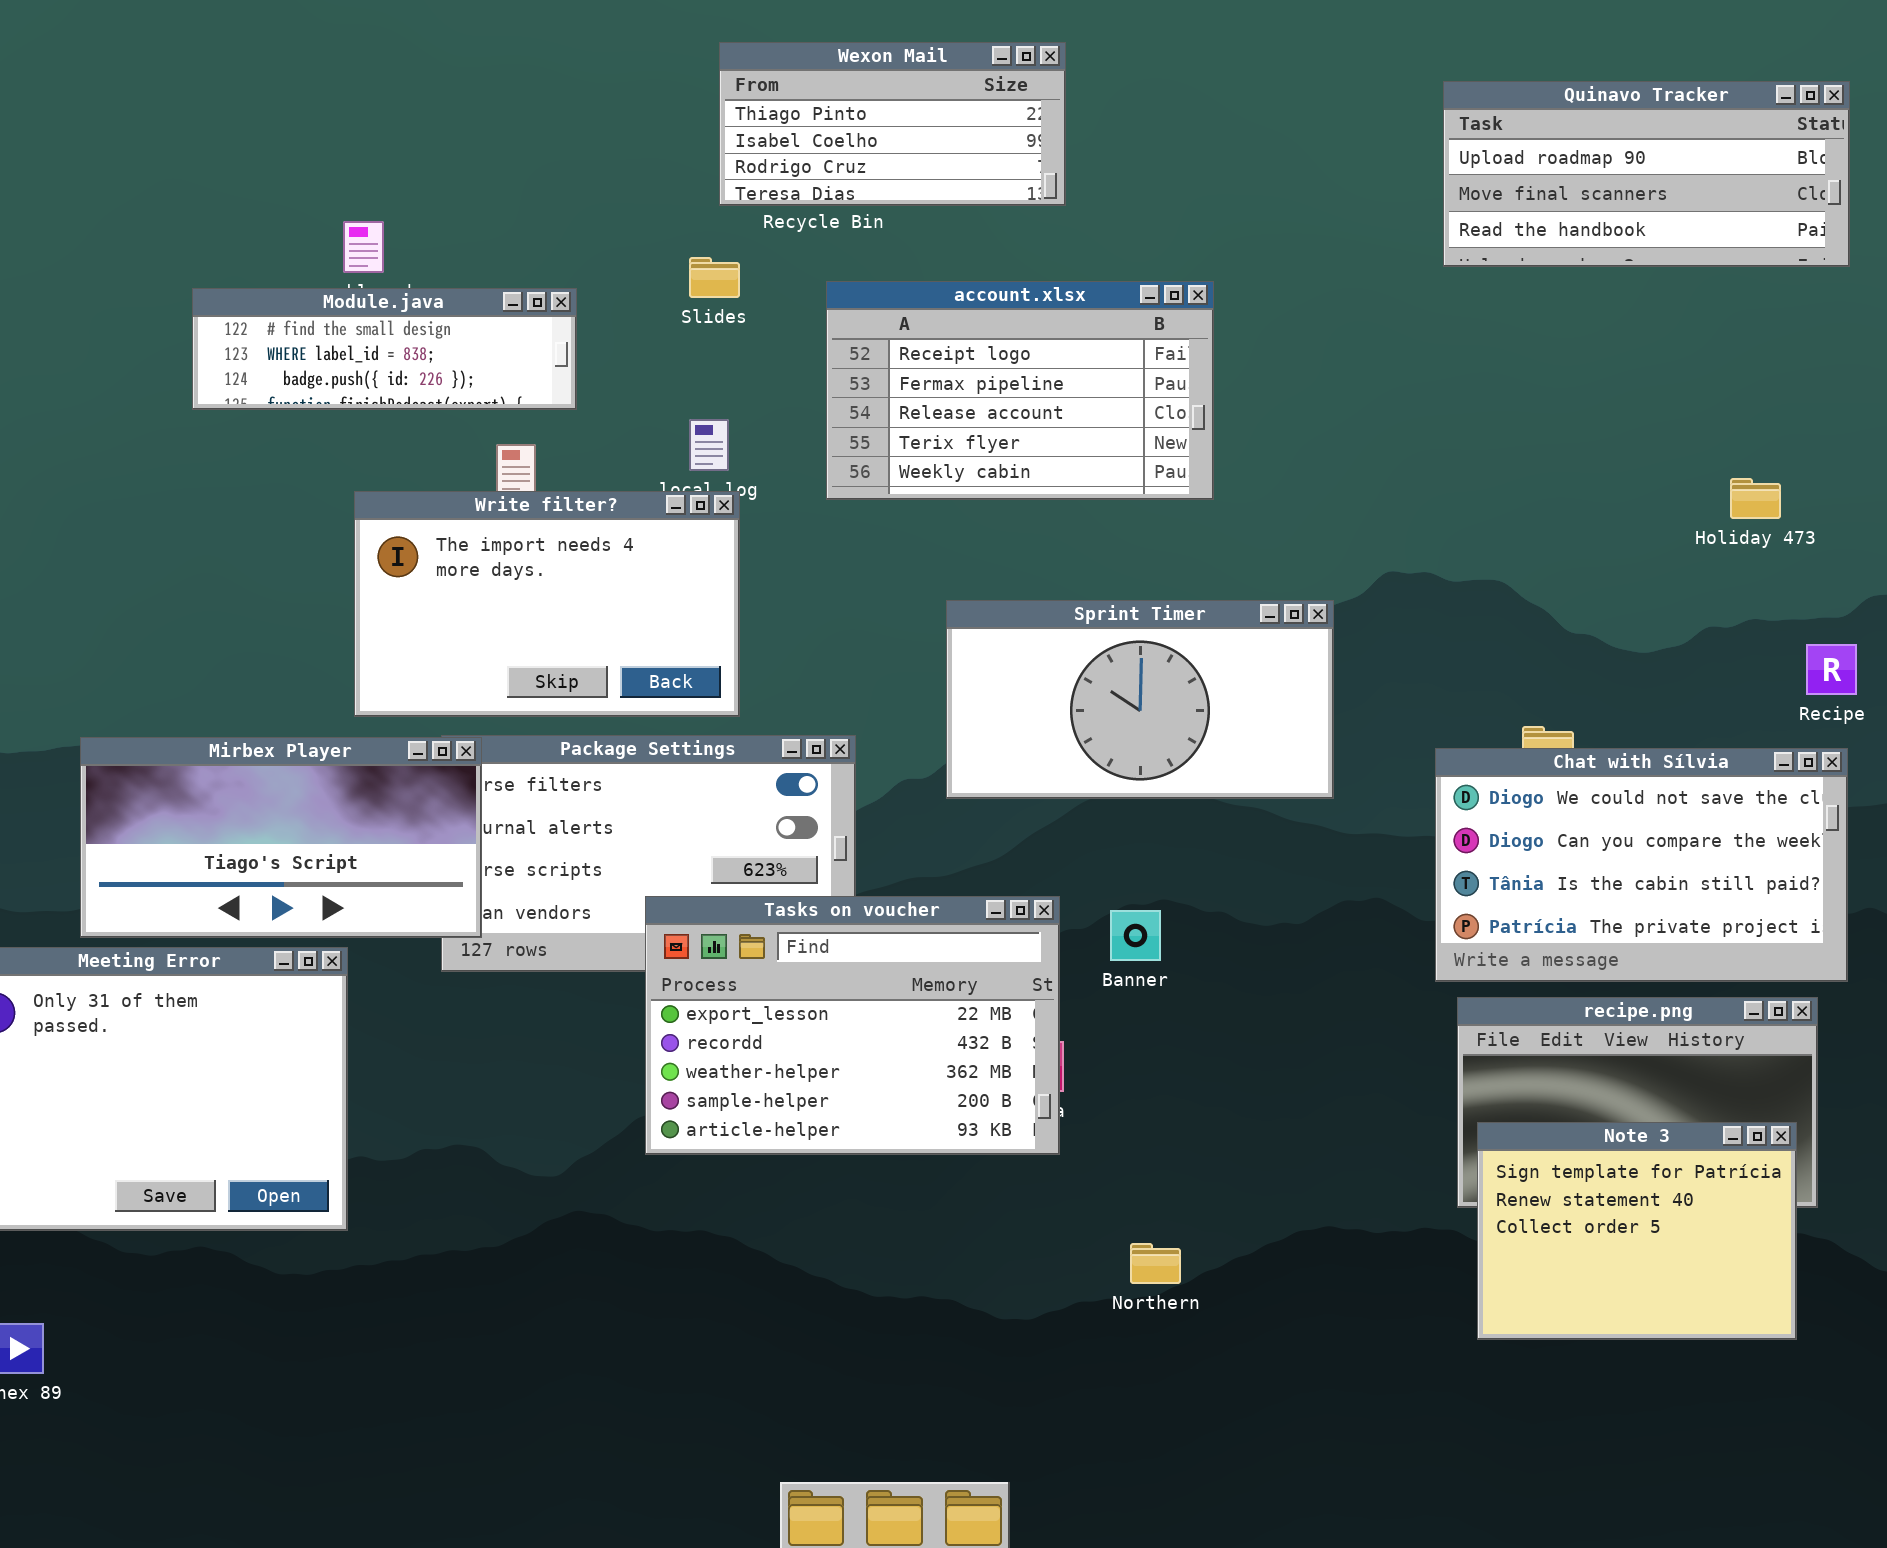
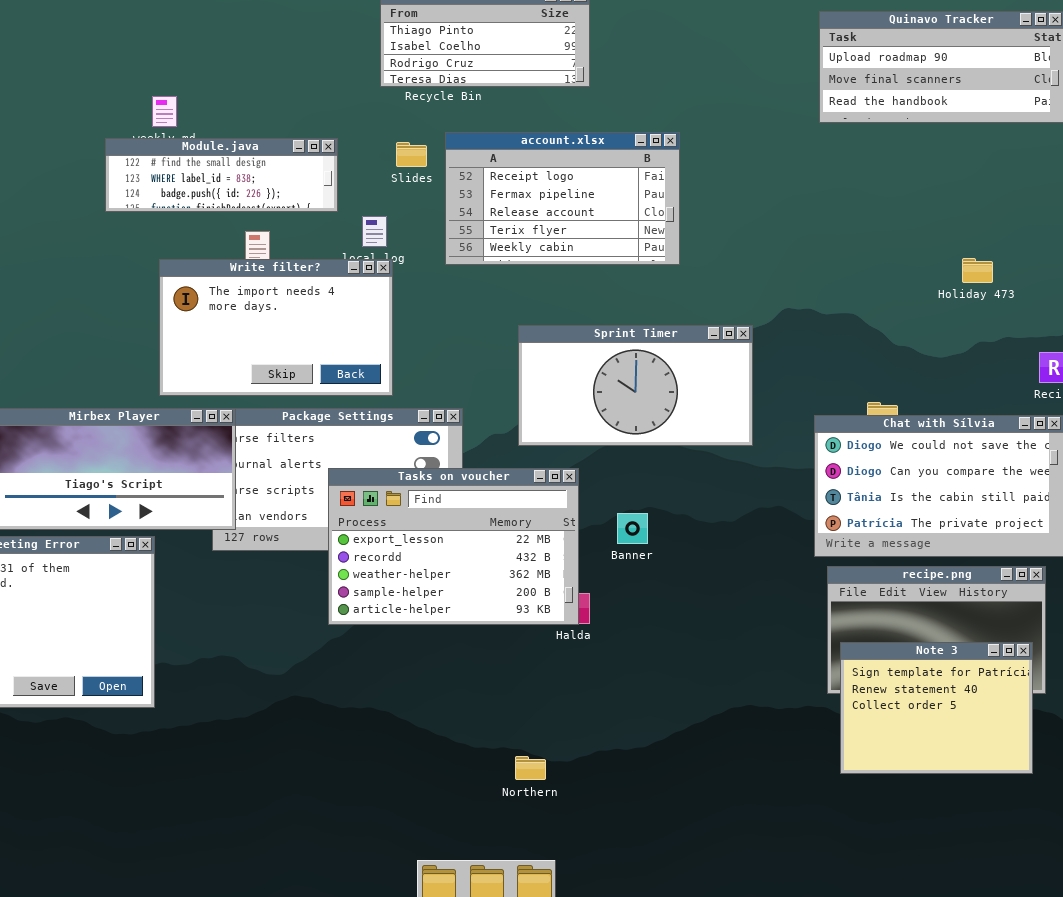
Slides: [689,257,740,298] -> [396,142,427,167], moved
Module.java: [192,288,577,410] -> [105,138,338,212], moved
Holiday 473: [1730,478,1781,519] -> [962,258,993,283], moved
Tasks on voucher: [645,896,1060,1155] -> [328,468,579,625], moved
Northern: [1130,1243,1181,1284] -> [515,756,546,780], moved

